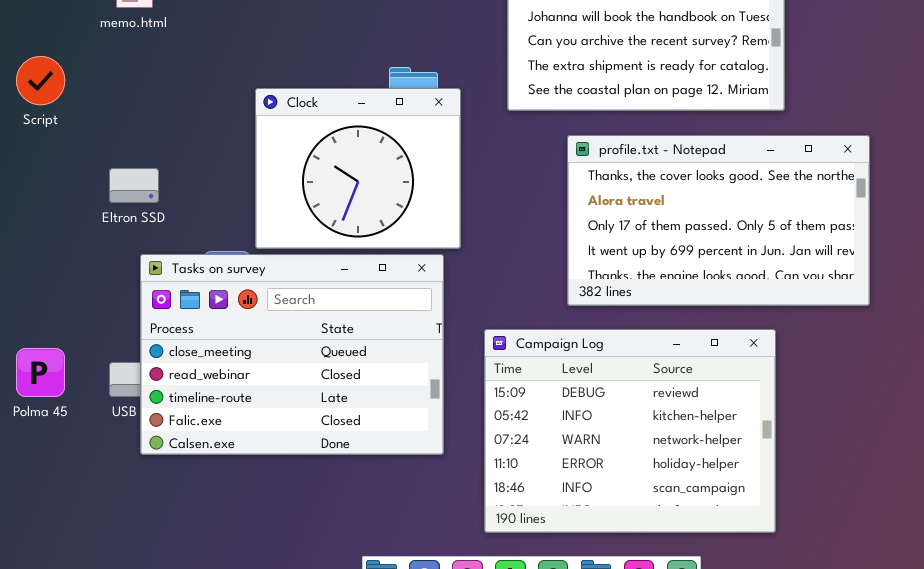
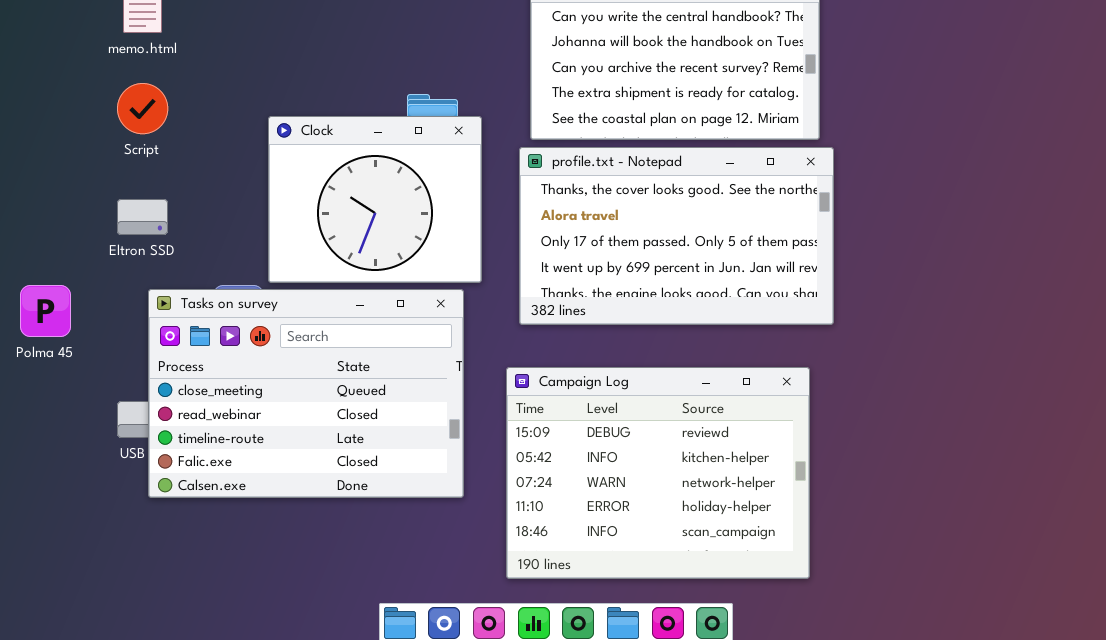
Script: [16,56,65,105] -> [117,83,168,134], moved
profile.txt - Notepad: [567,135,870,306] -> [519,147,834,325], moved
Polma 45: [16,348,65,397] -> [20,285,71,337], moved

